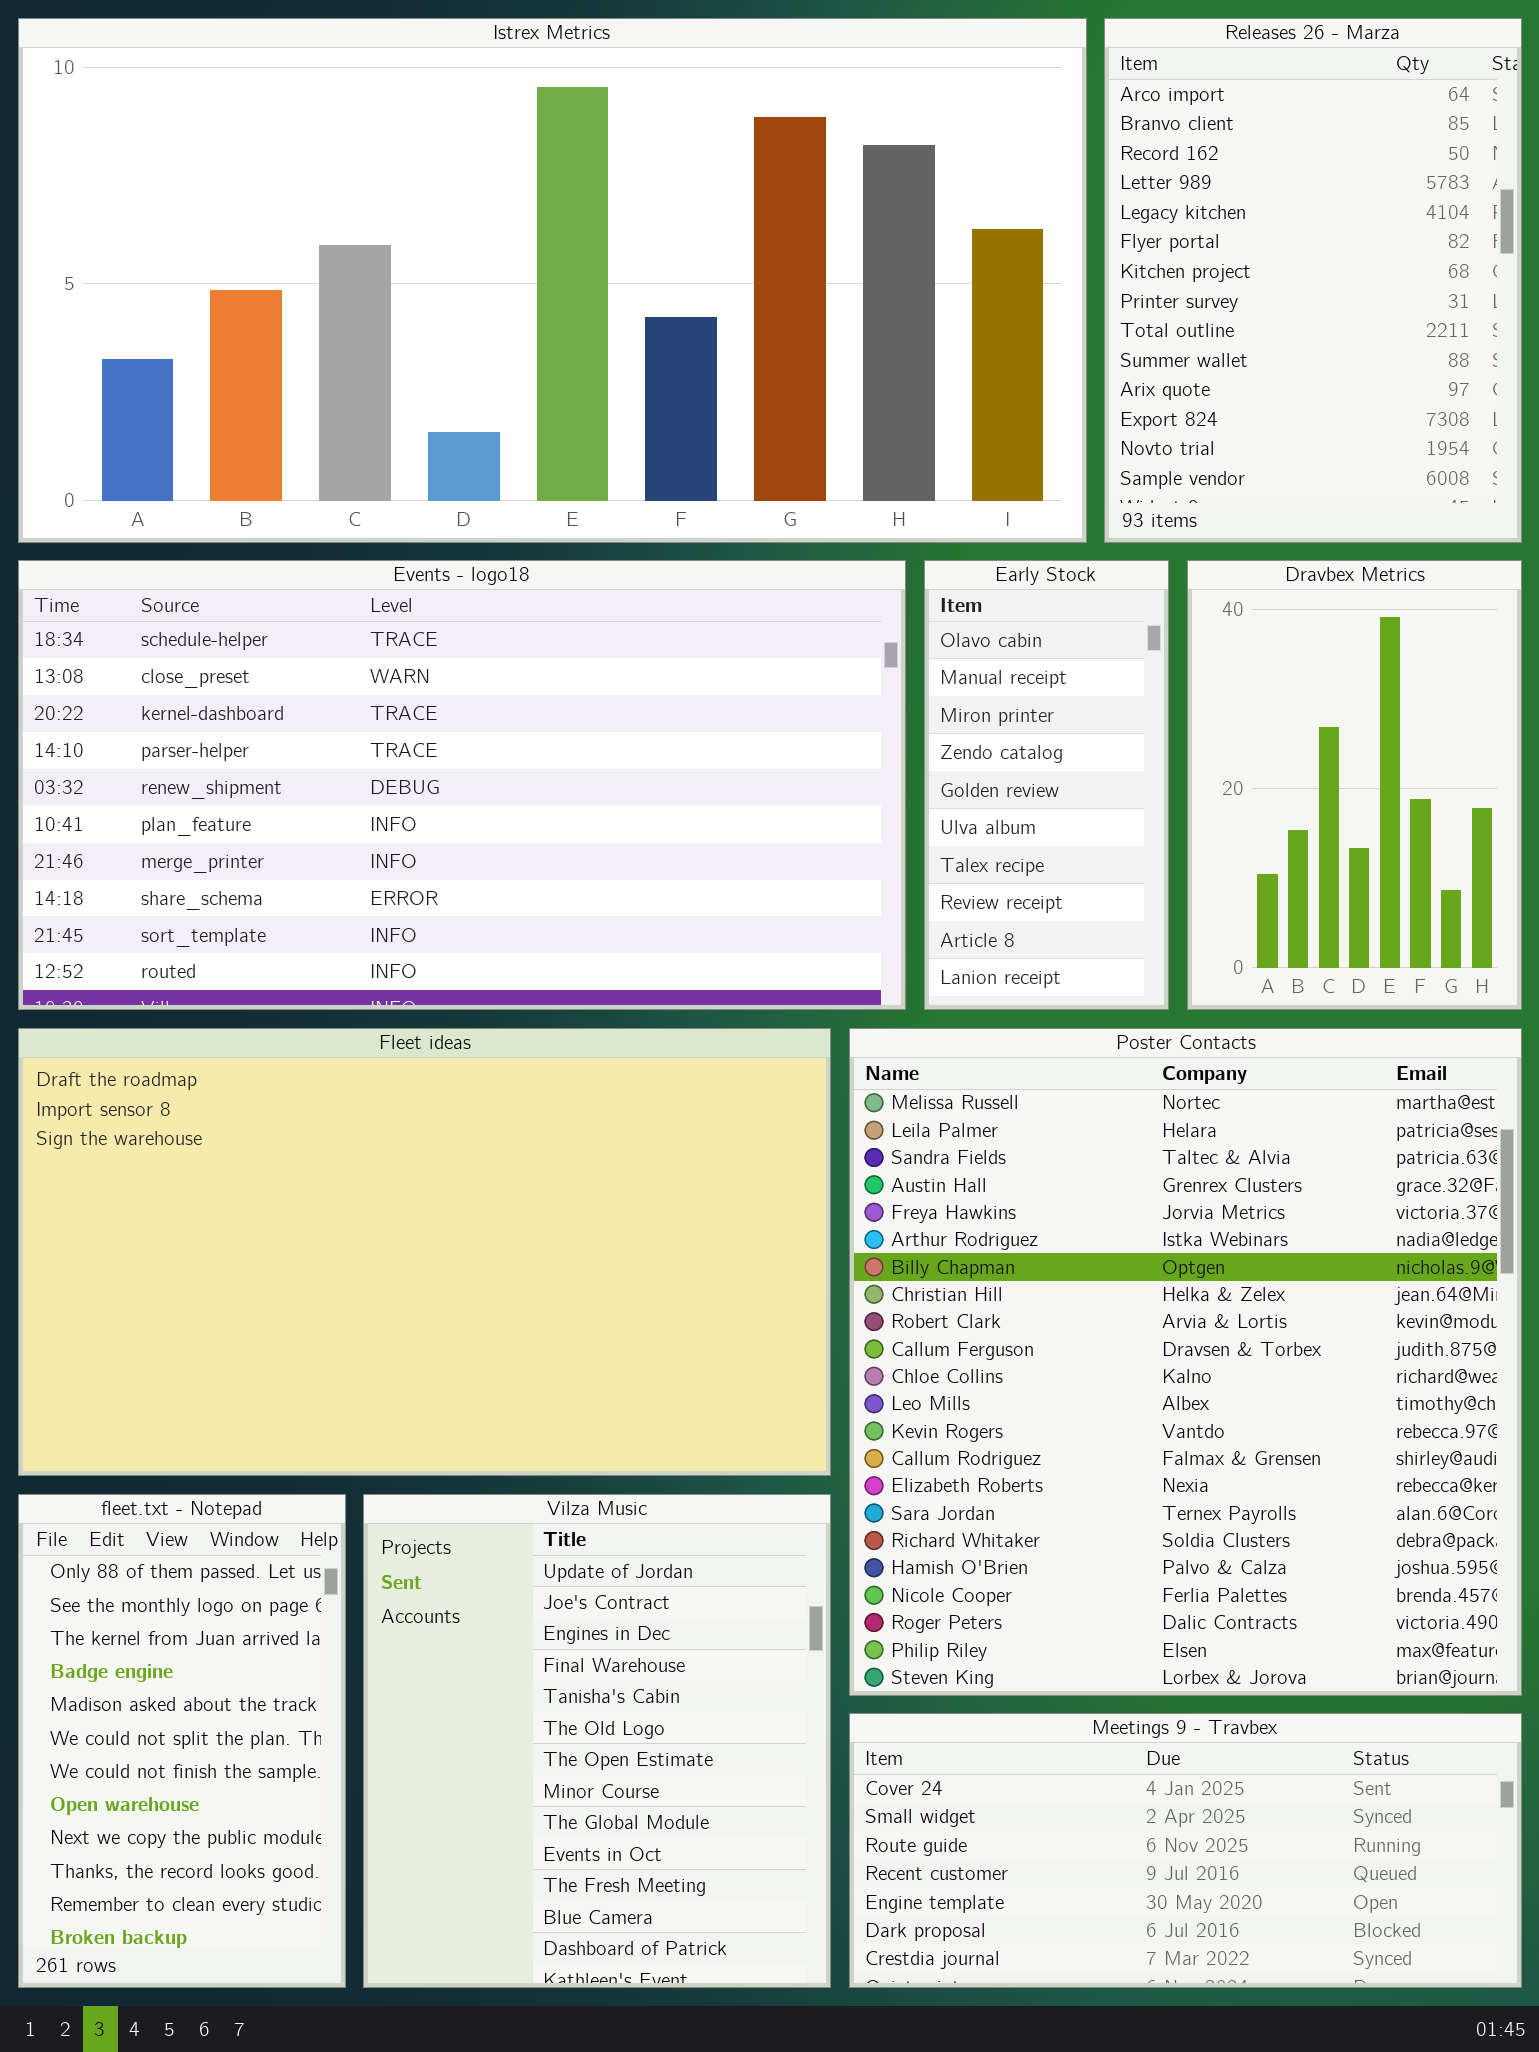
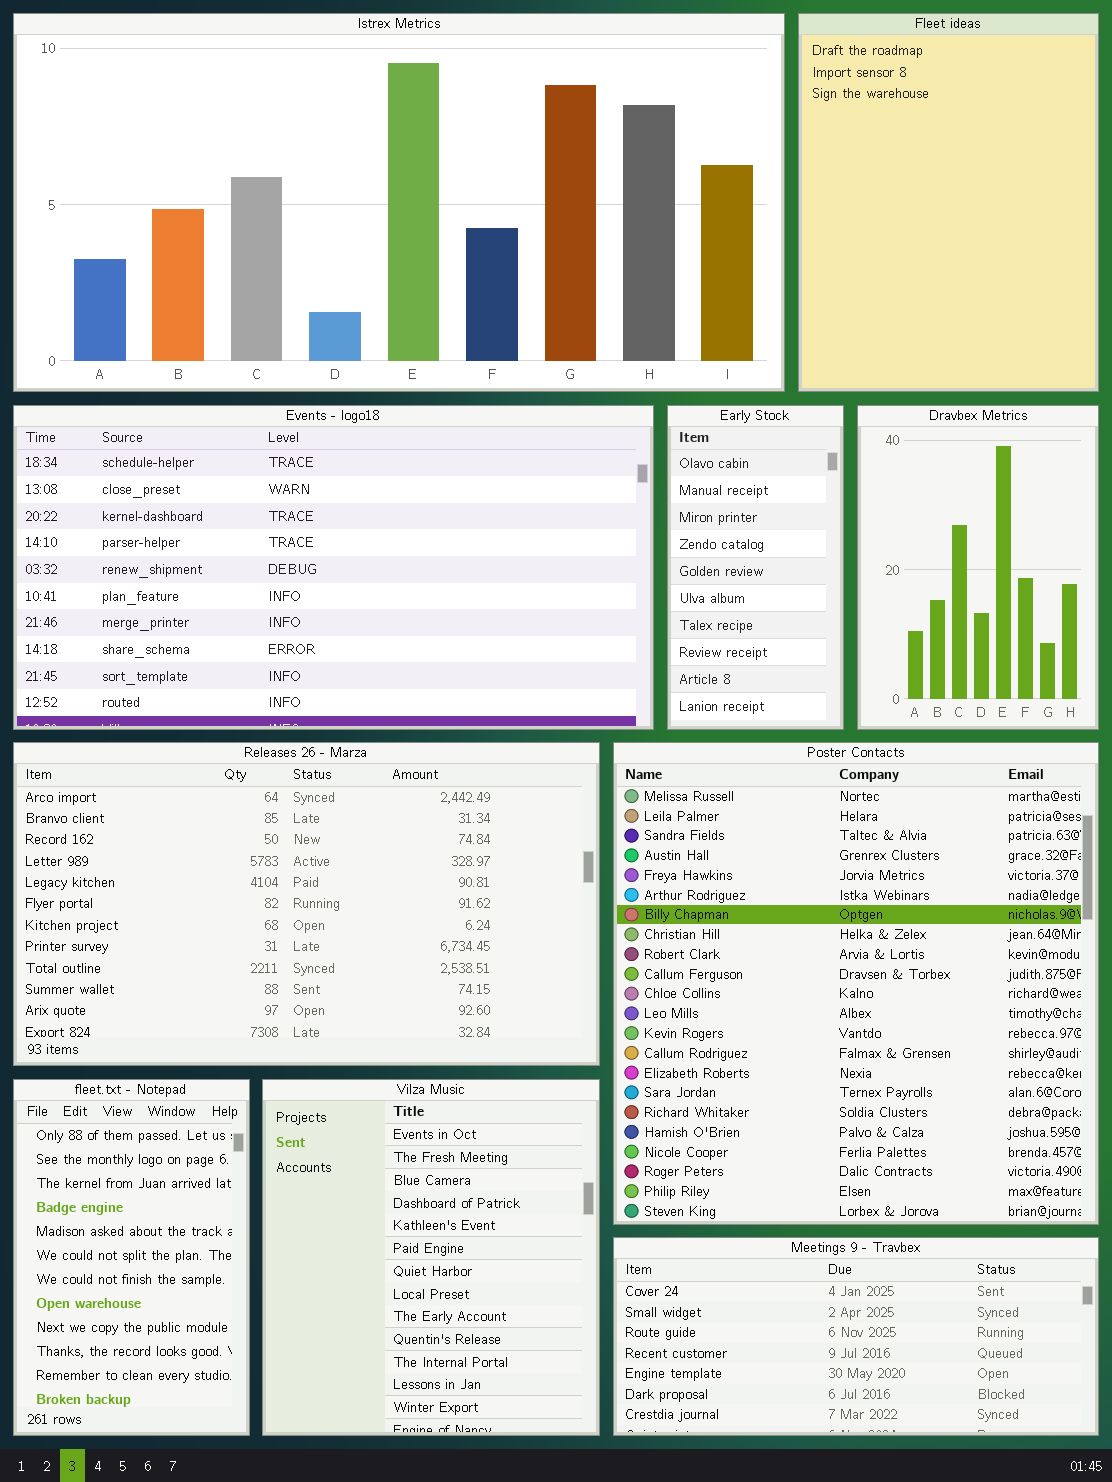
Releases 26 - Marza: [1104,18,1522,543] -> [13,742,600,1066], moved, resized
Fleet ideas: [18,1028,831,1476] -> [798,13,1099,392], moved, resized
Vilza Music: [363,1494,831,1988] -> [262,1079,600,1436], scrolled down 9 rows

